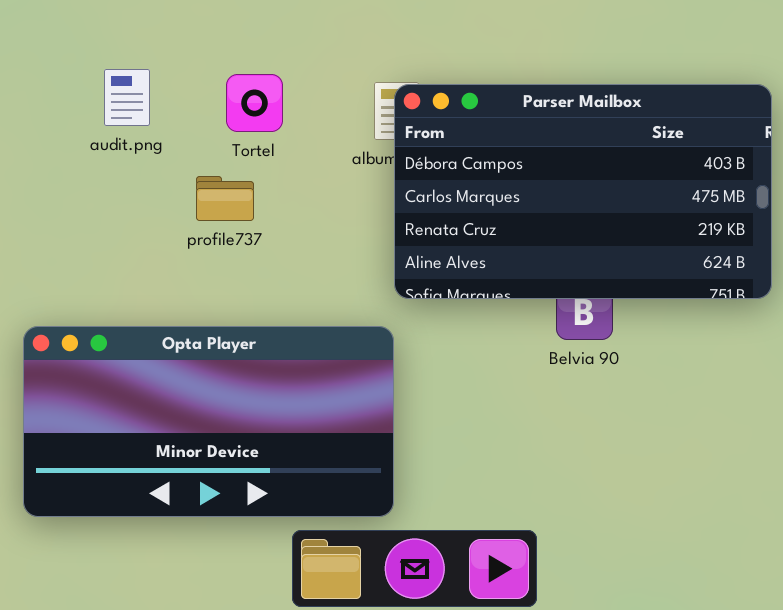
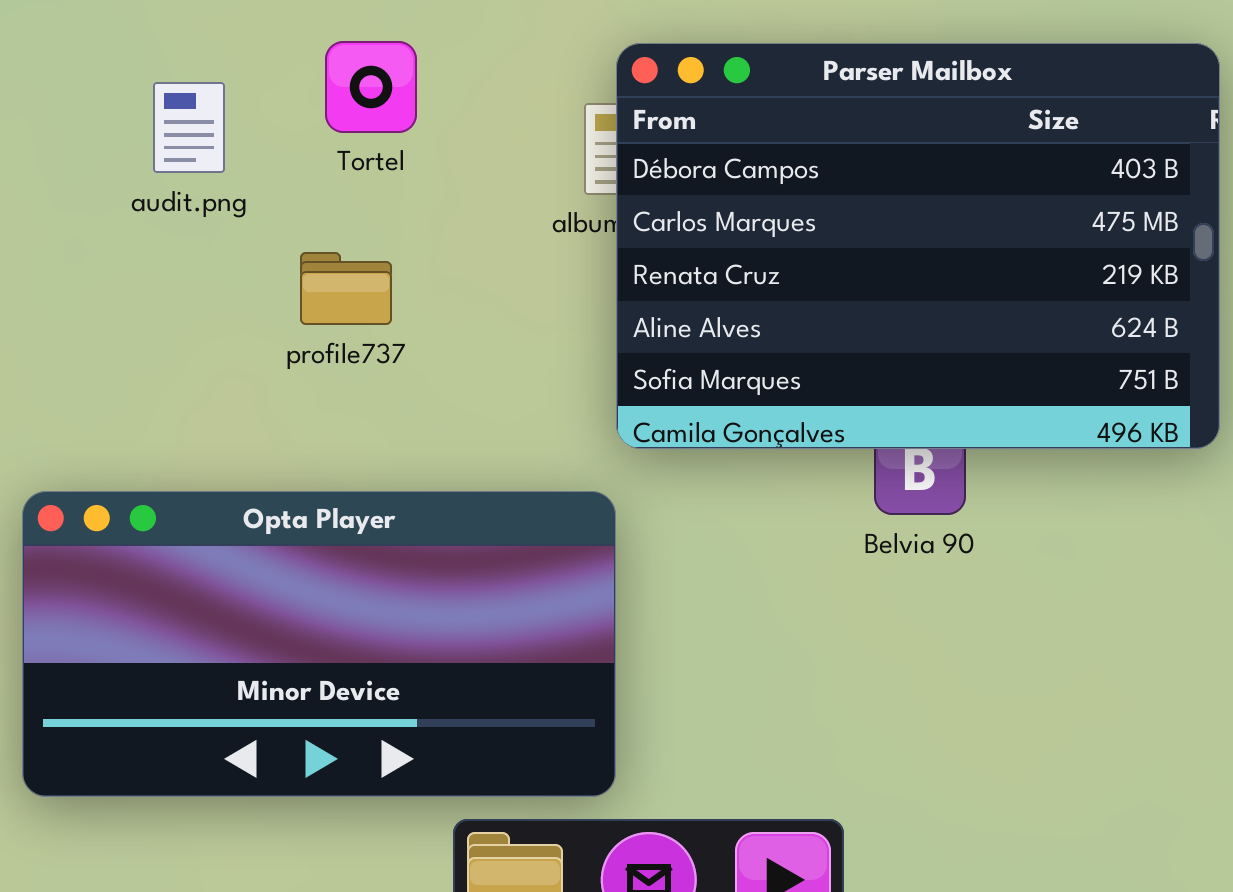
Tortel: [226,74,283,132] -> [325,41,417,133], moved
Parser Mailbox: [394,84,772,299] -> [616,43,1220,449], resized

